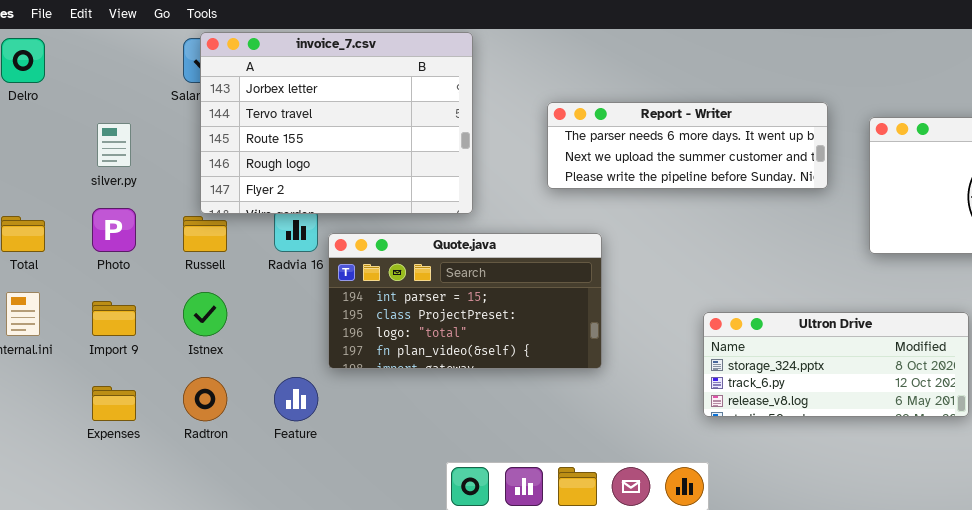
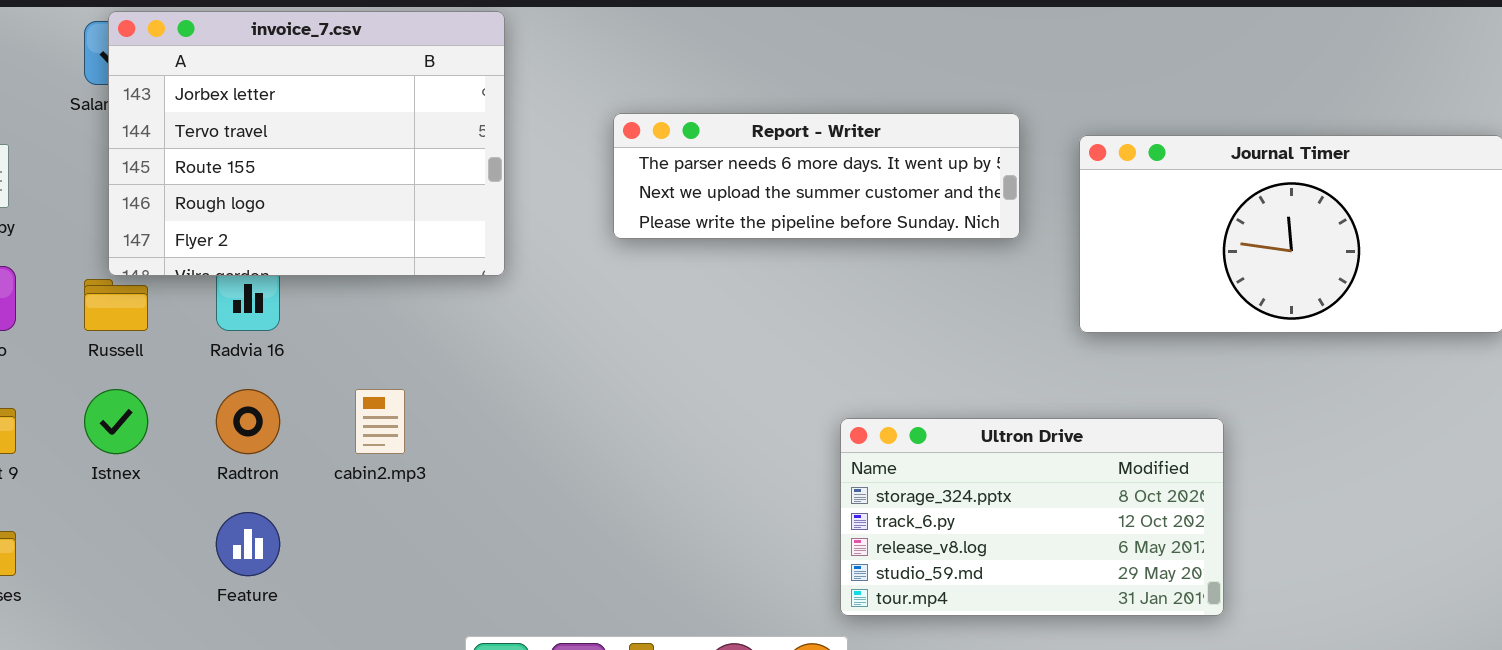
Quote.java: [328,233,602,369] -> none, closed
Ultron Drive: [703,312,969,417] -> [840,418,1224,616], resized
Radtron: [183,377,227,421] -> [216,389,280,454], moved

